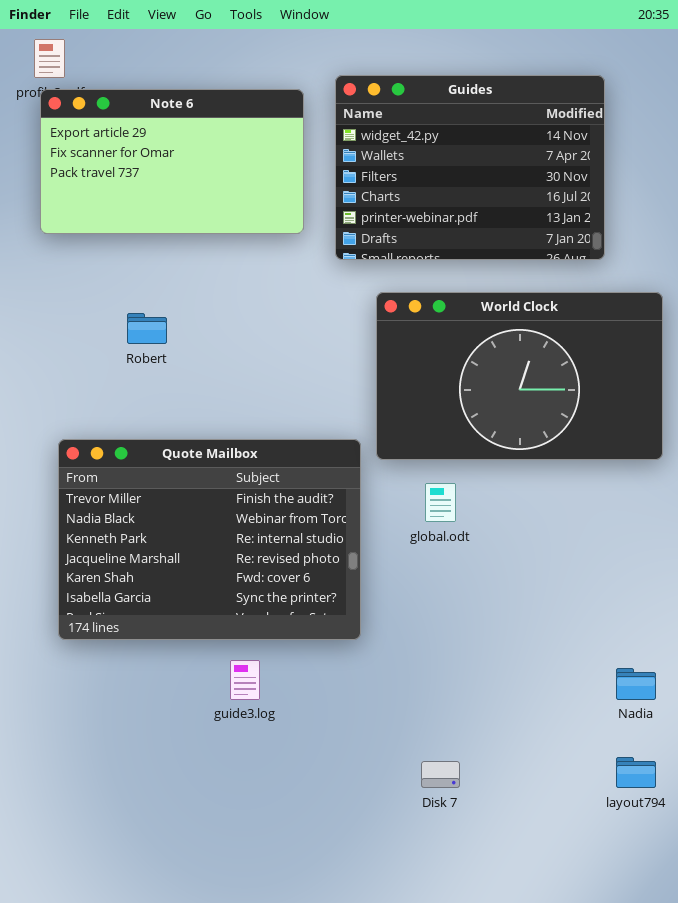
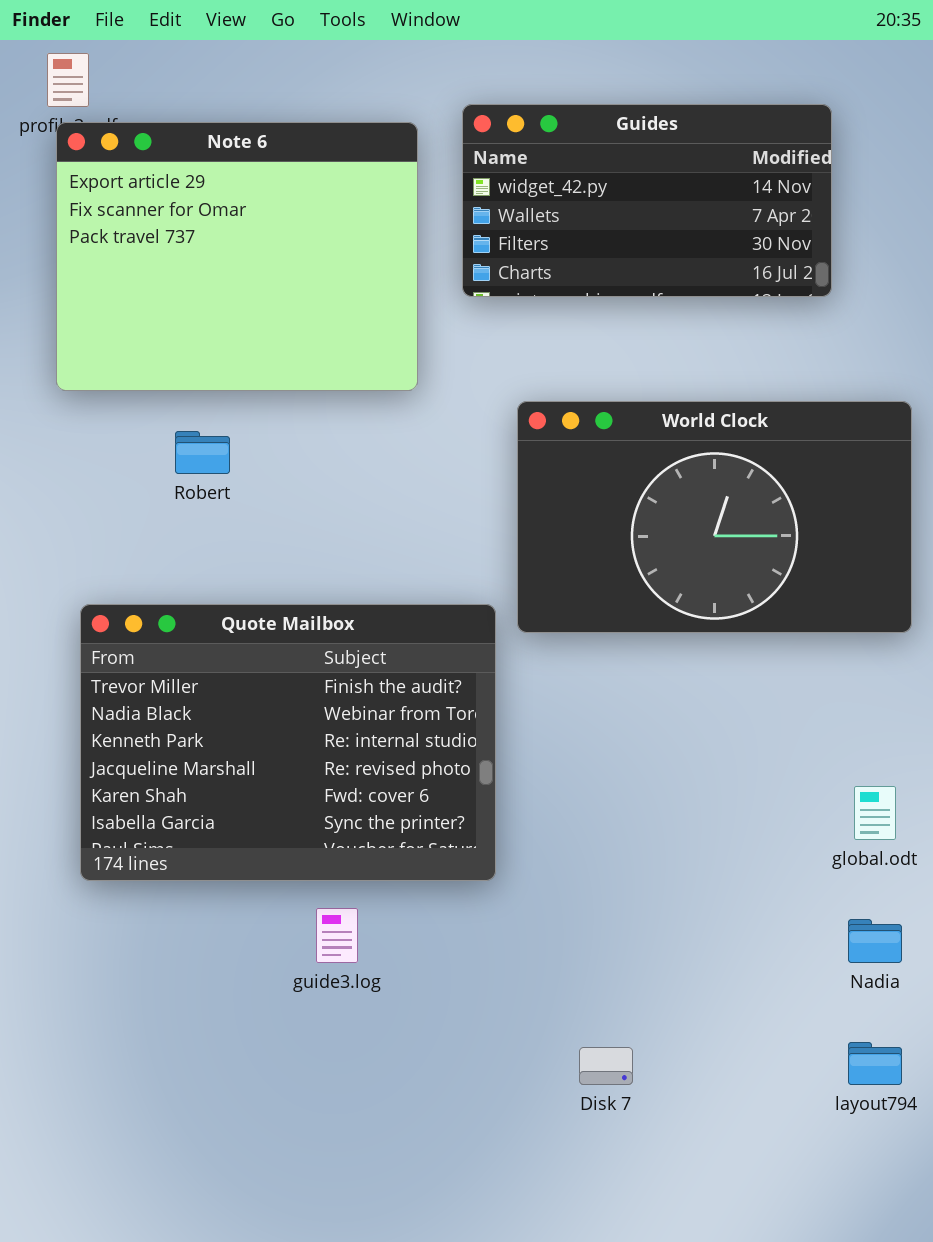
Guides: [335,75,605,260] -> [462,104,832,297], resized
Note 6: [40,89,304,234] -> [56,122,418,391], resized
global.odt: [425,483,456,522] -> [854,786,896,840], moved

